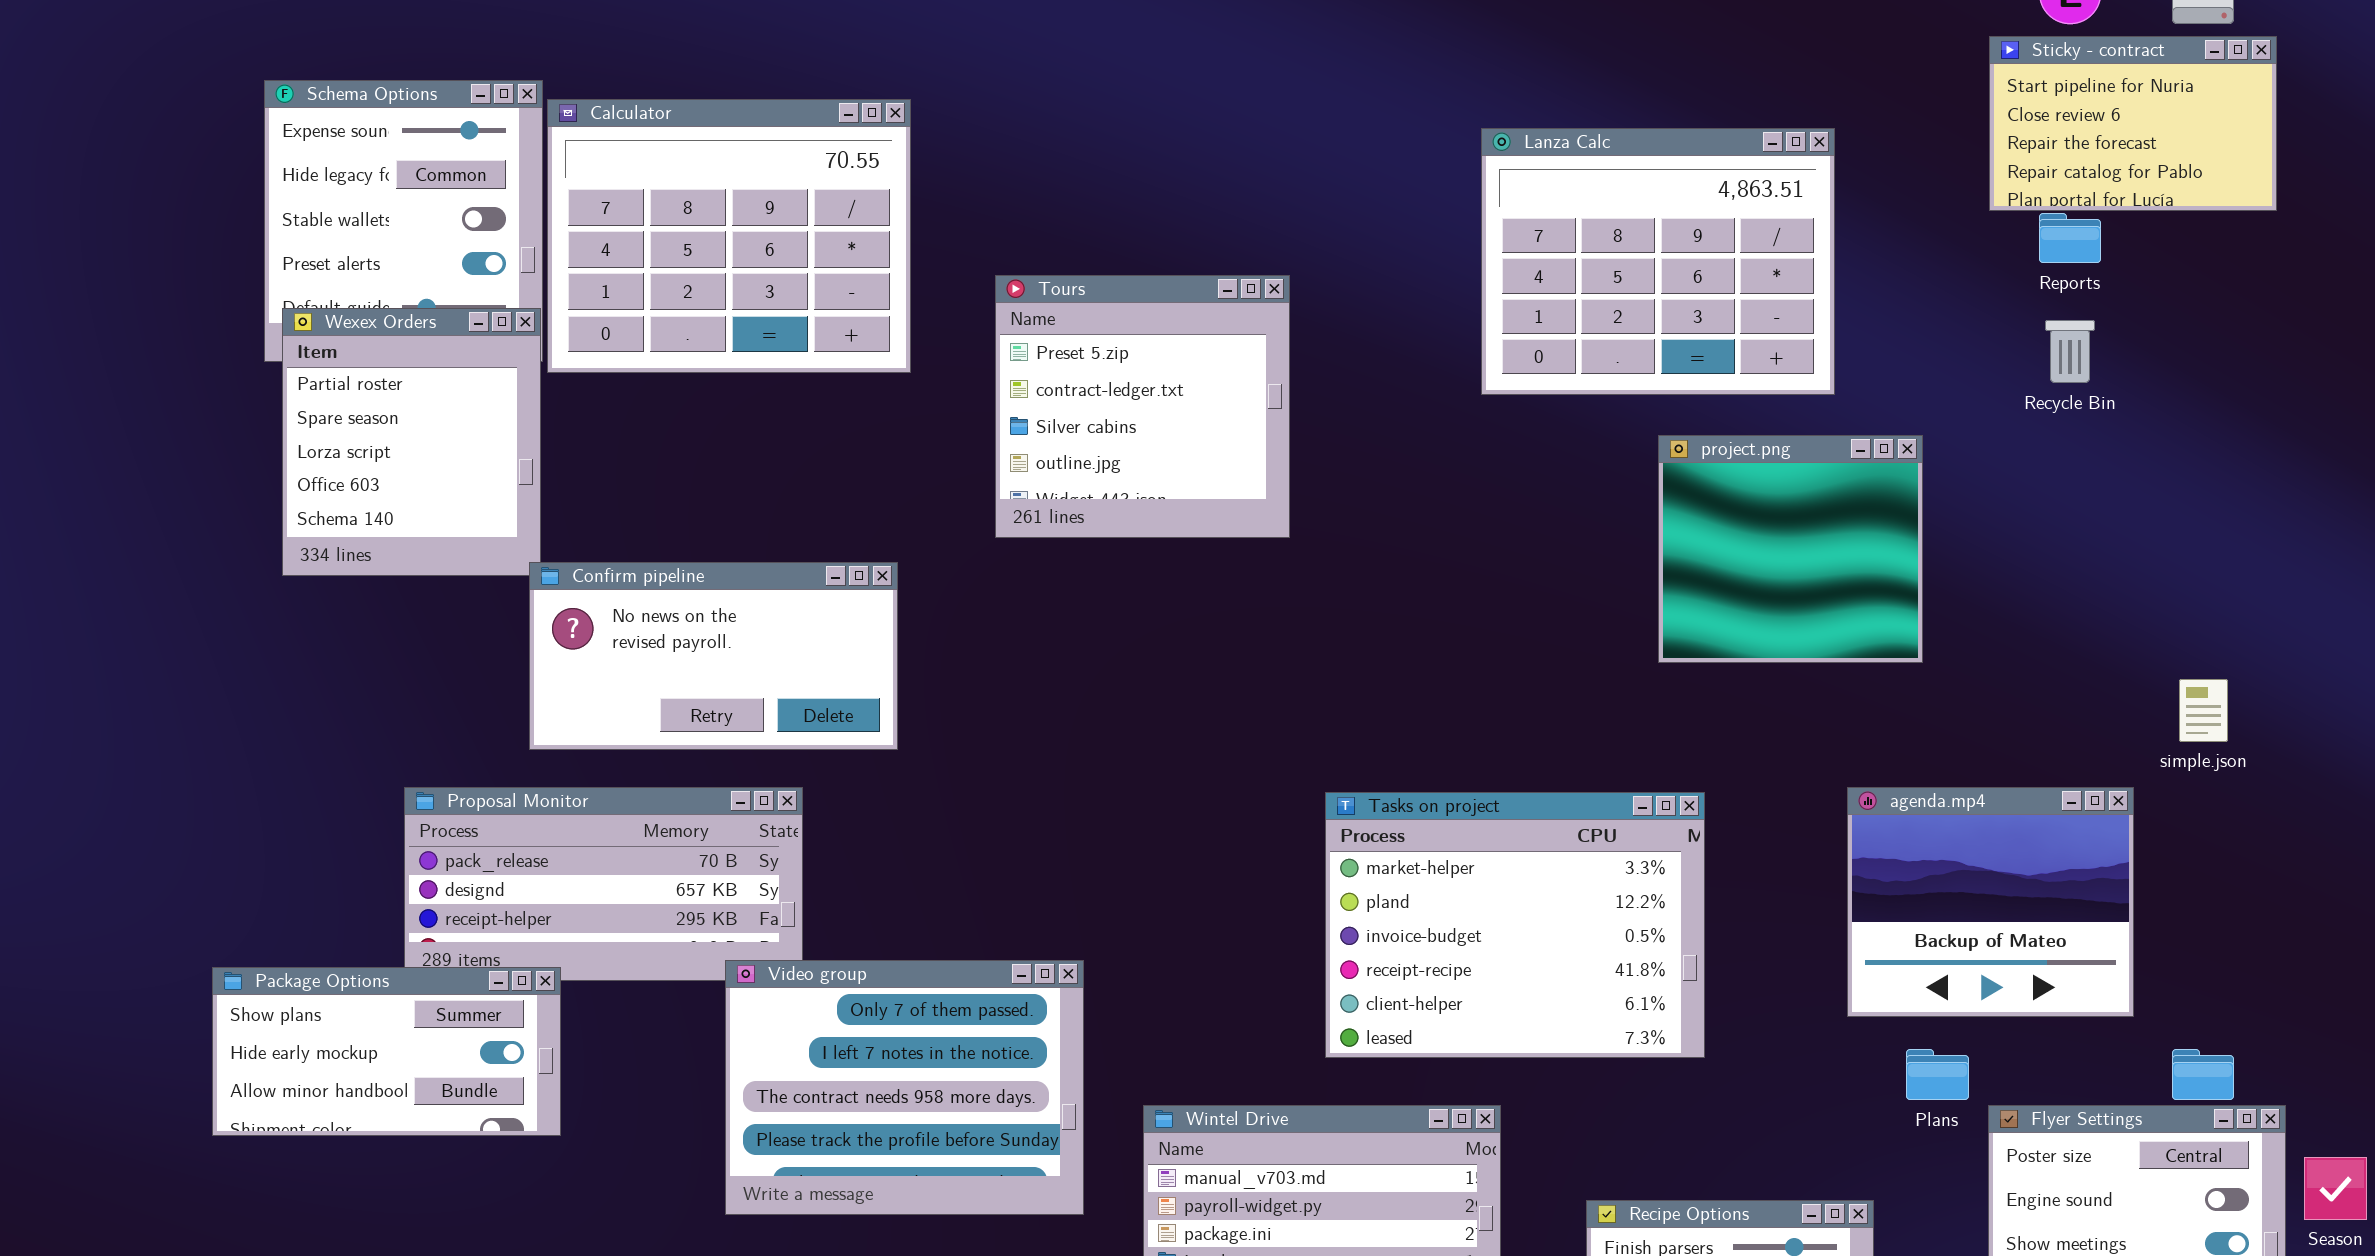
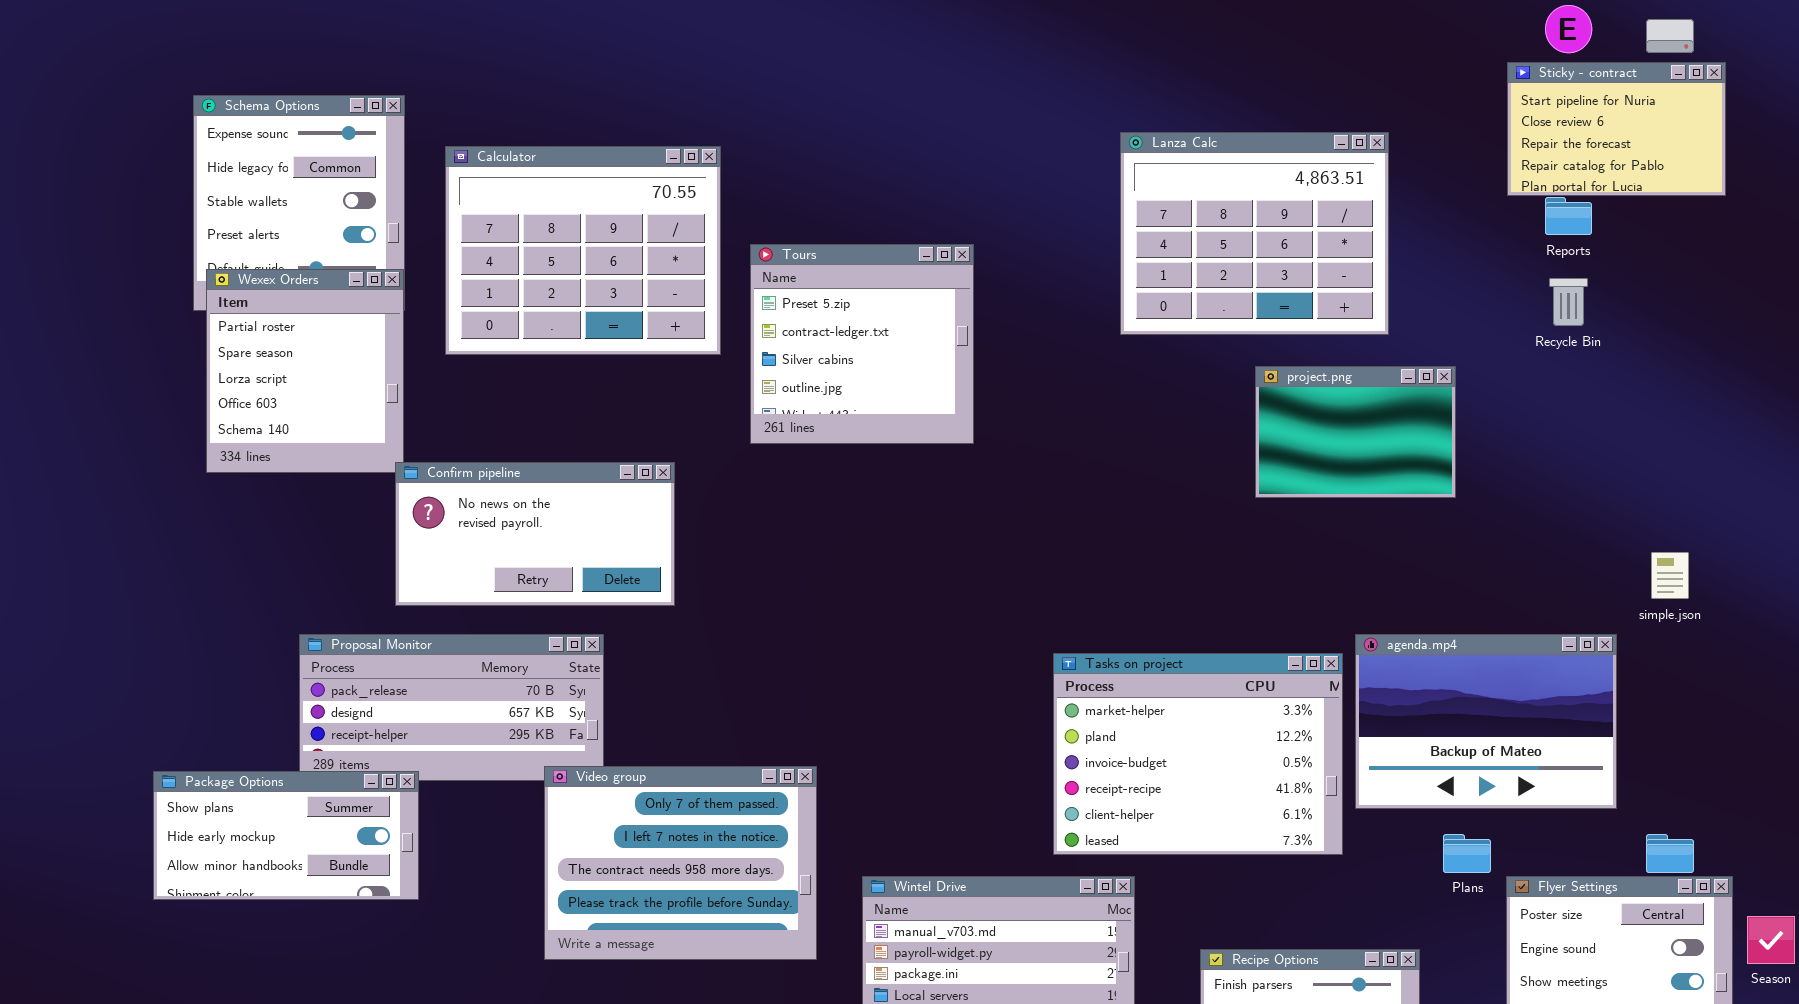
Calculator: [547,99,911,373] -> [445,146,721,355], moved
project.png: [1658,435,1923,663] -> [1255,366,1456,498], resized
agenda.mp4: [1847,787,2134,1017] -> [1355,634,1617,809], resized
Tasks on project: [1325,792,1705,1058] -> [1053,653,1343,855], moved

